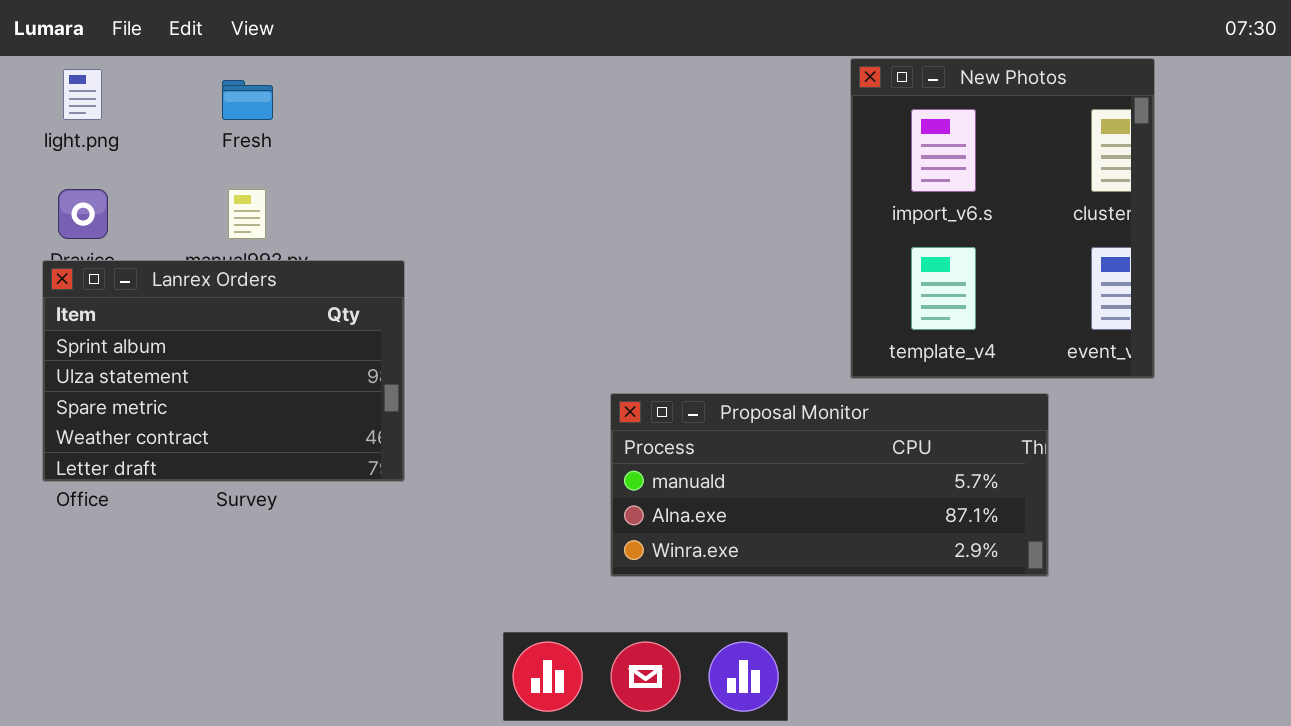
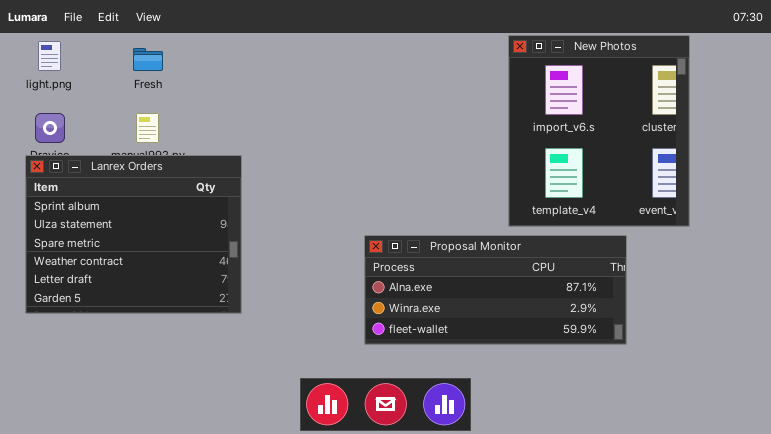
Lanrex Orders: [42,260,405,482] -> [25,155,242,314], resized
Proposal Monitor: [610,393,1049,577] -> [364,235,627,345], scrolled down 1 row

